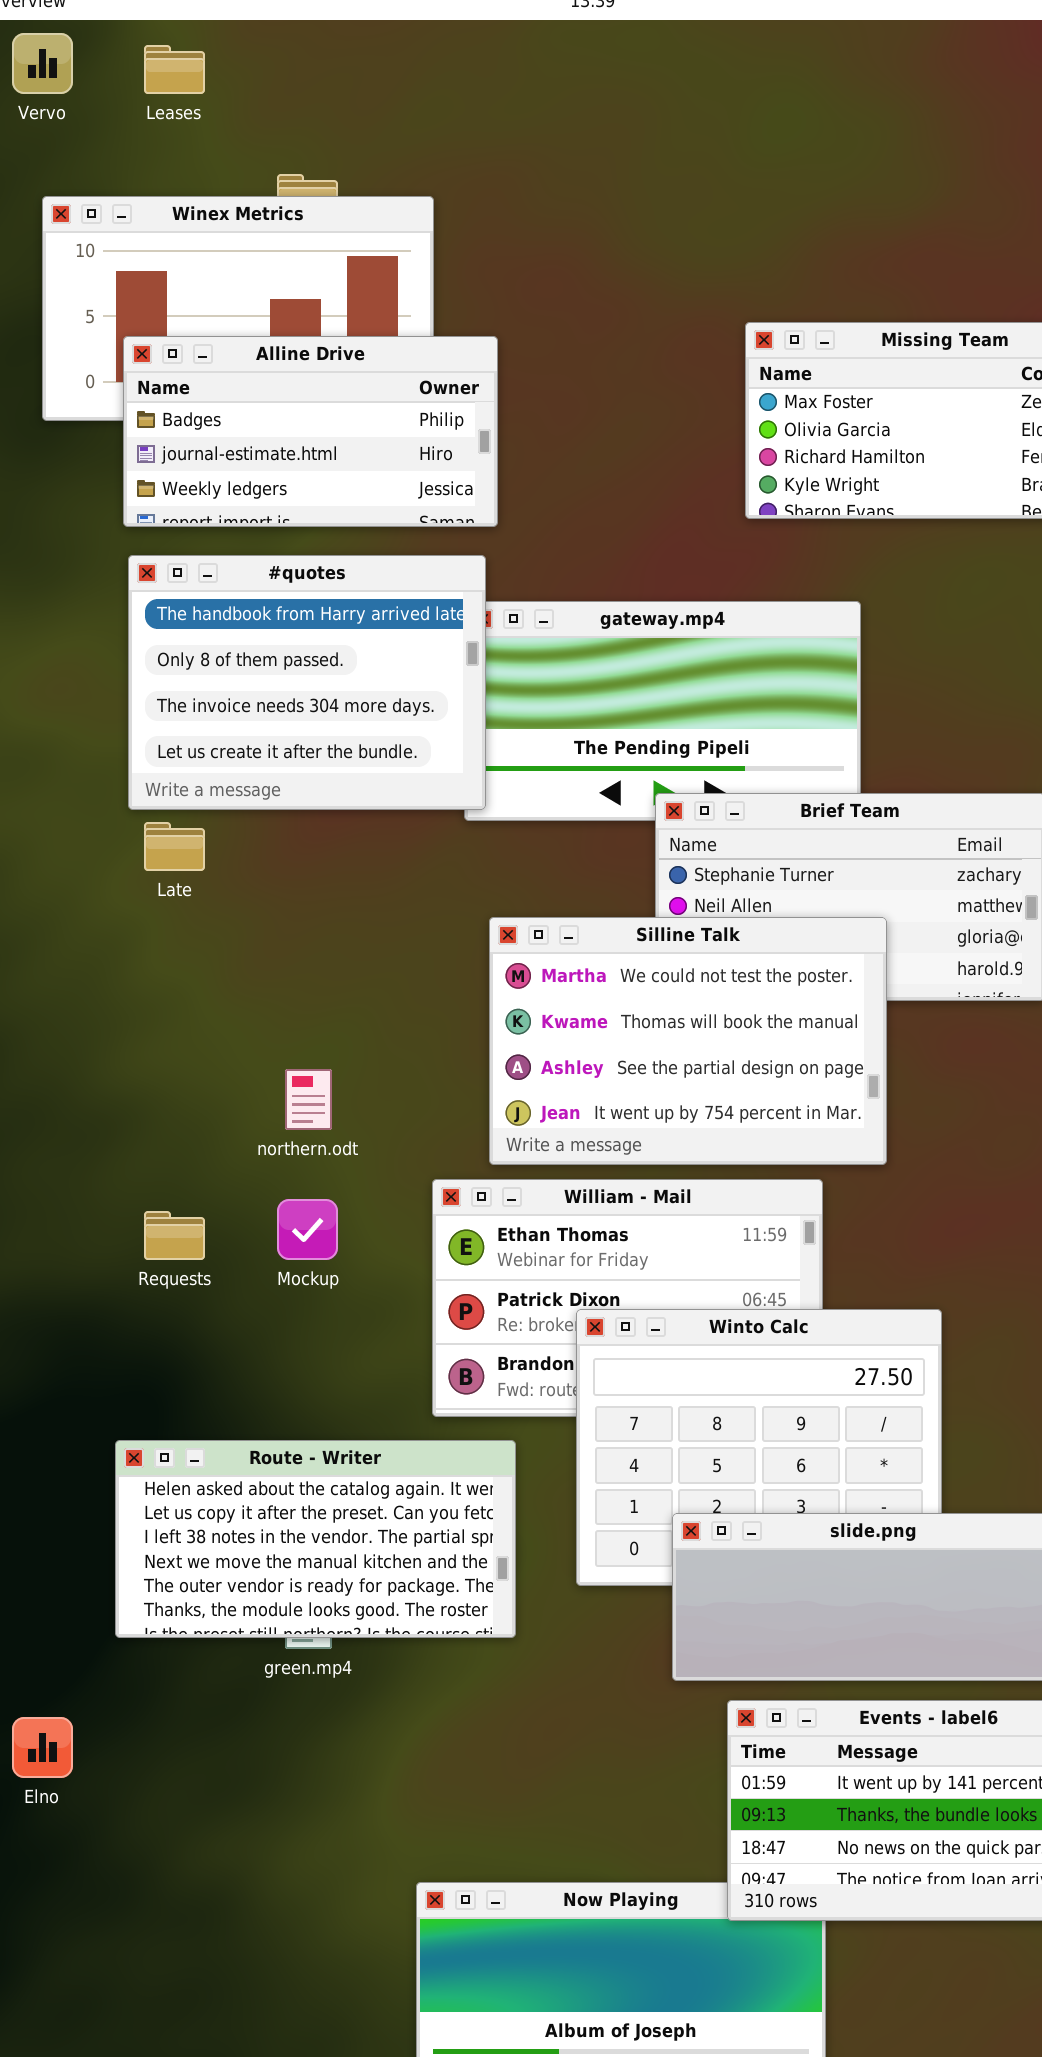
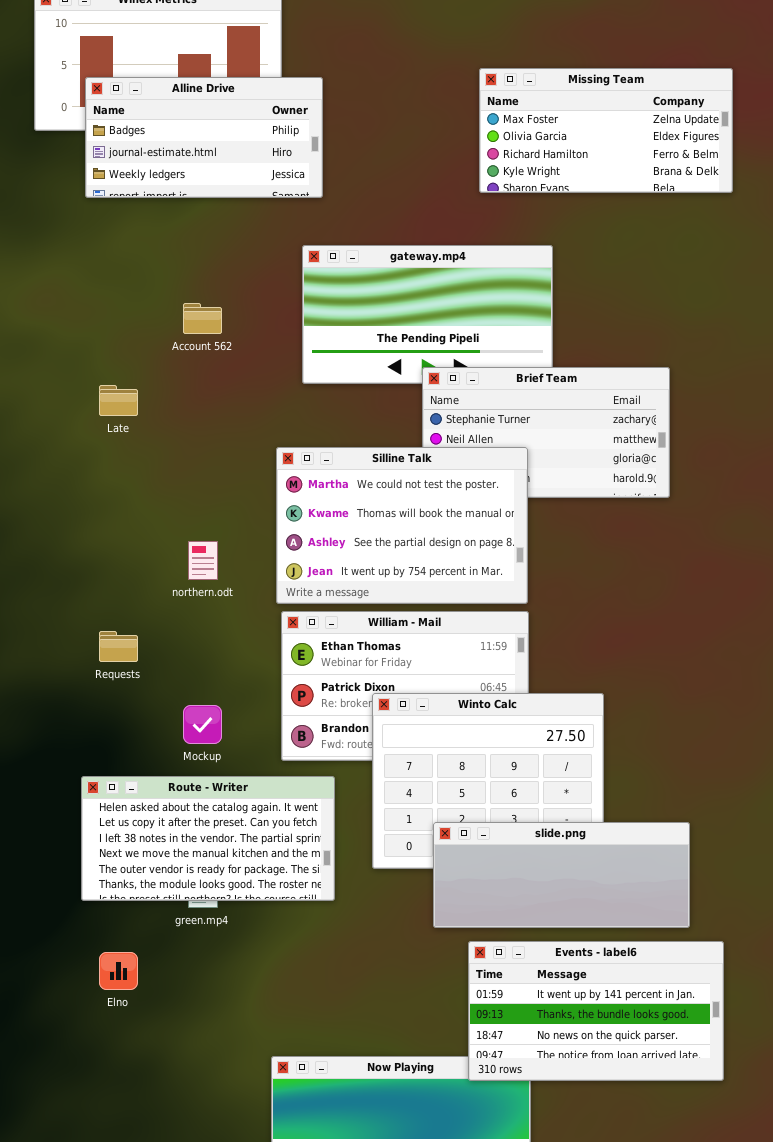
#quotes: [128,555,486,810] -> none, closed
Silline Talk: [489,917,887,1165] -> [276,447,528,604], moved
Mockup: [277,1199,338,1260] -> [183,705,222,744], moved
Elno: [12,1717,73,1778] -> [99,952,138,990], moved

